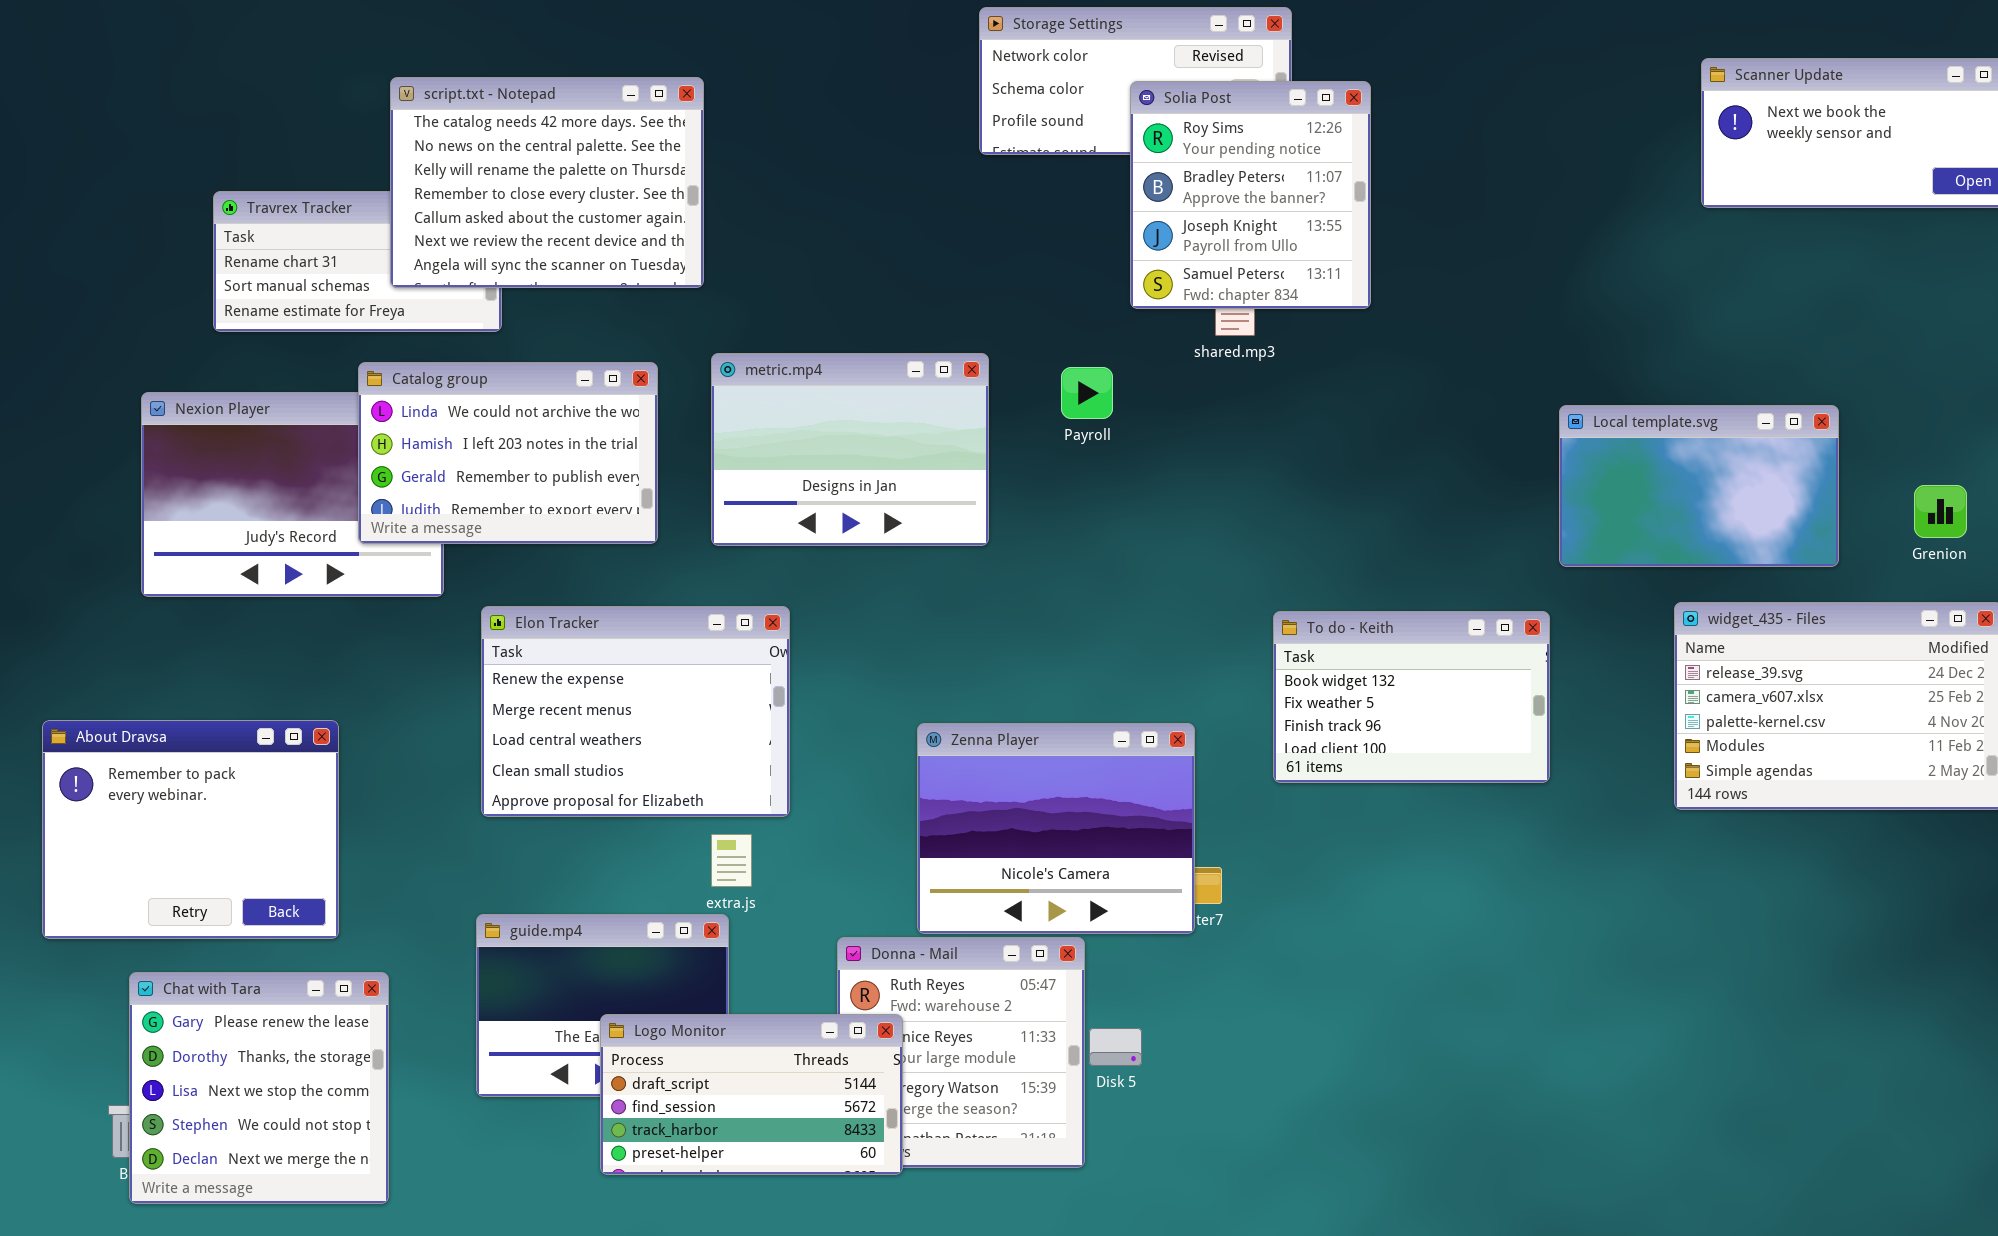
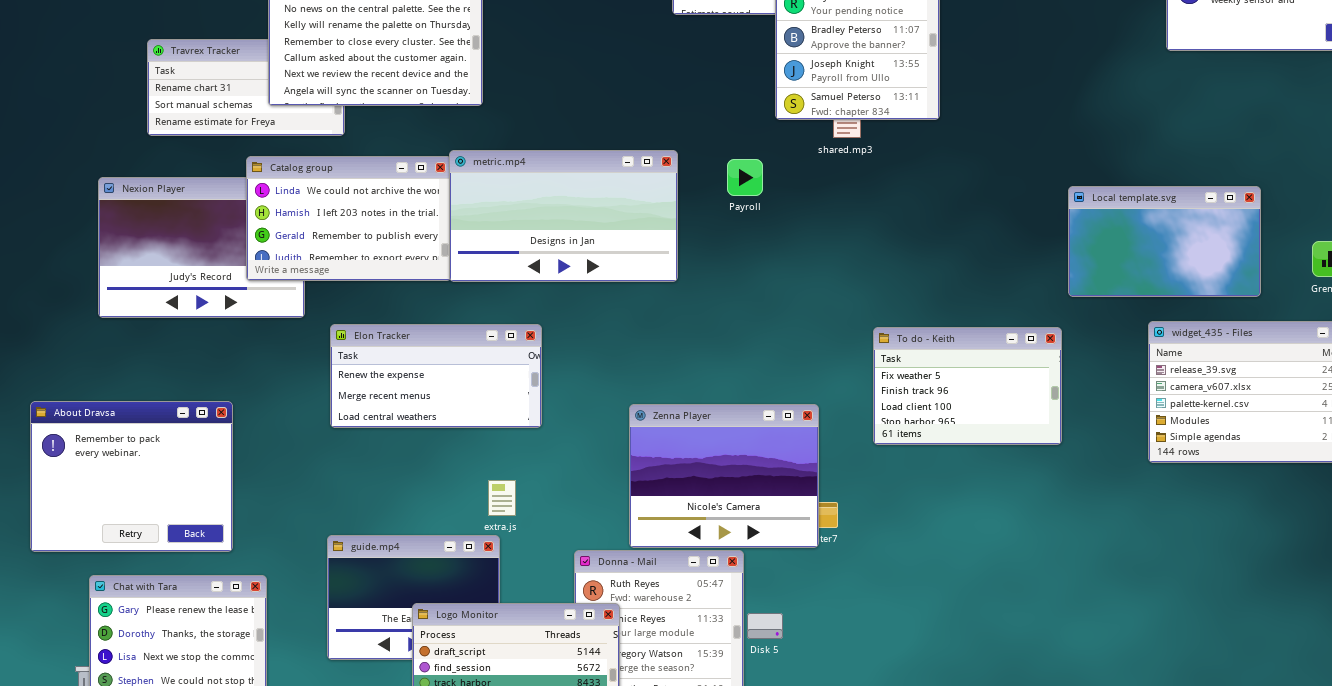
metric.mp4: [711,353,989,546] -> [449,150,678,282], resized
Elon Tracker: [481,606,790,817] -> [330,324,542,428], resized
To do - Keith: [1273,611,1550,783] -> [873,327,1062,445], scrolled down 1 row

